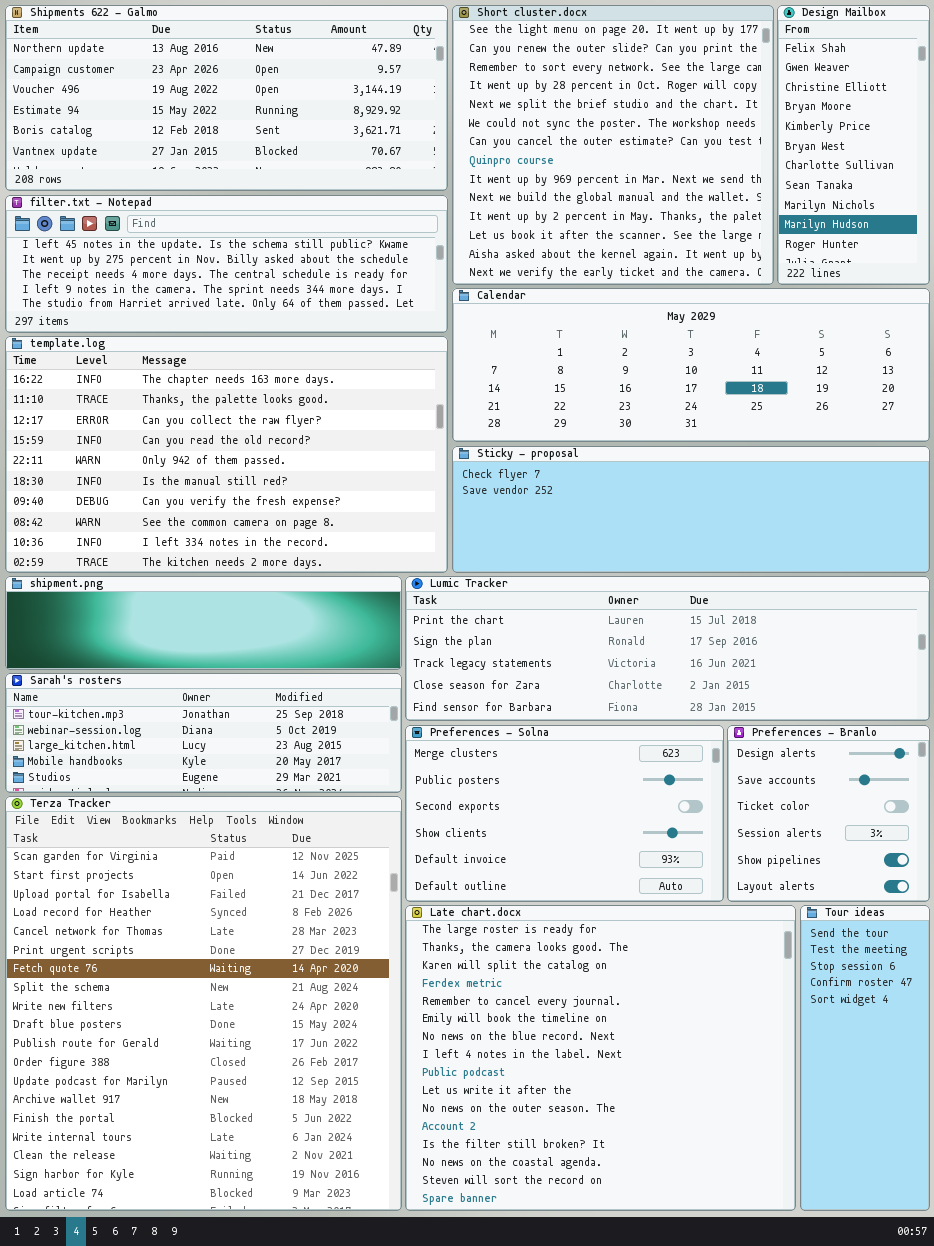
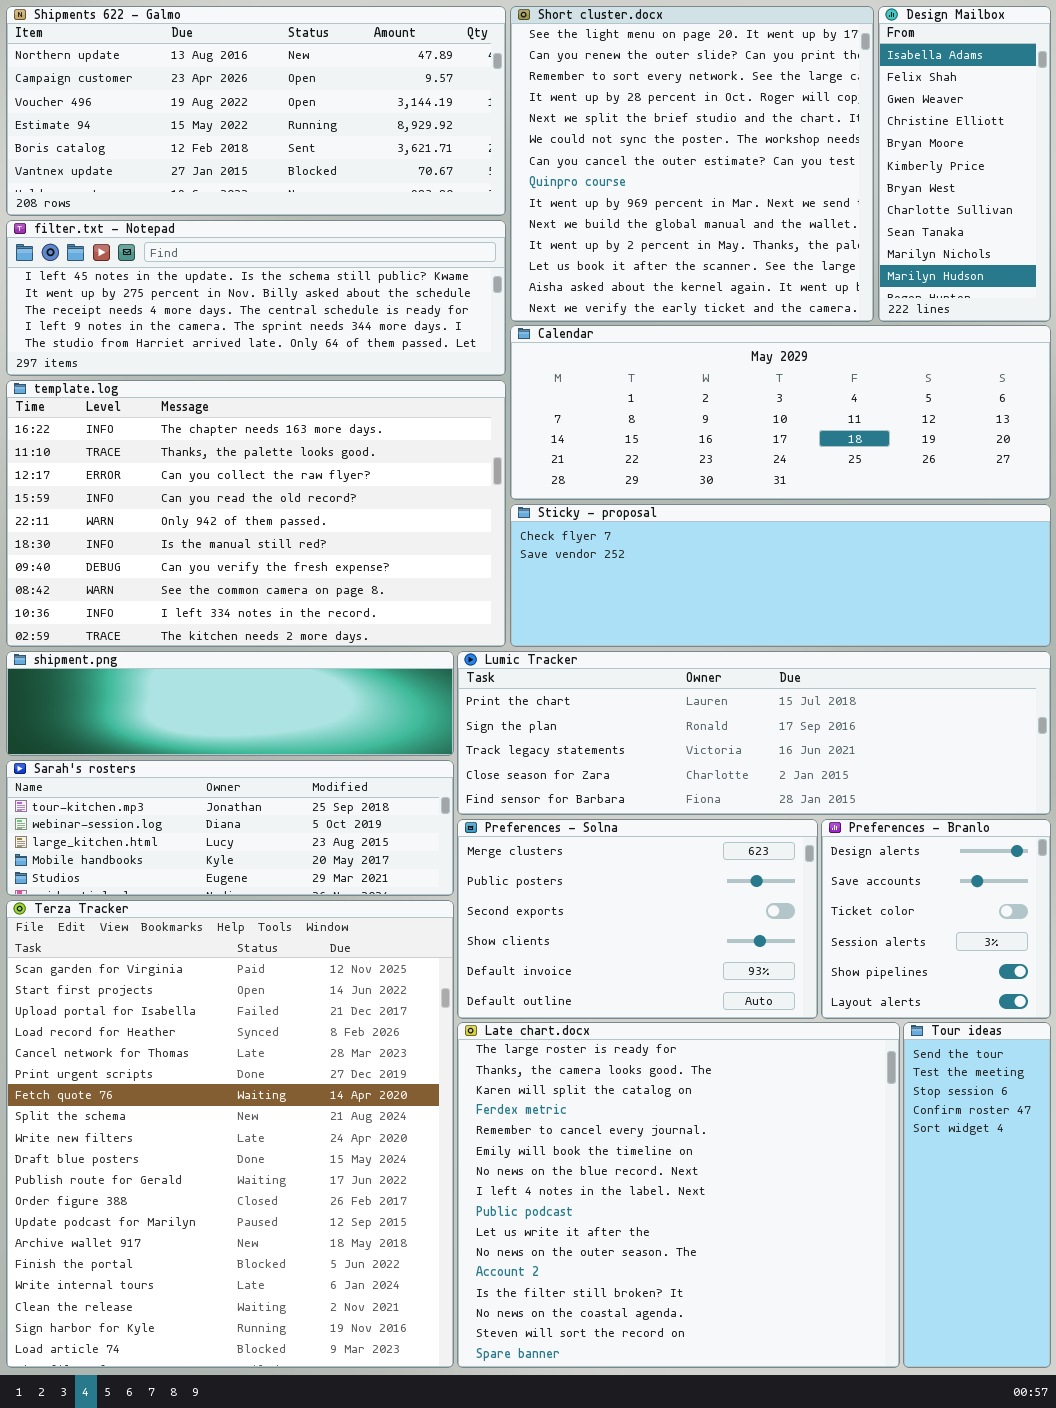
Design Mailbox: [777,5,930,285] -> [878,6,1051,322], scrolled up 1 row

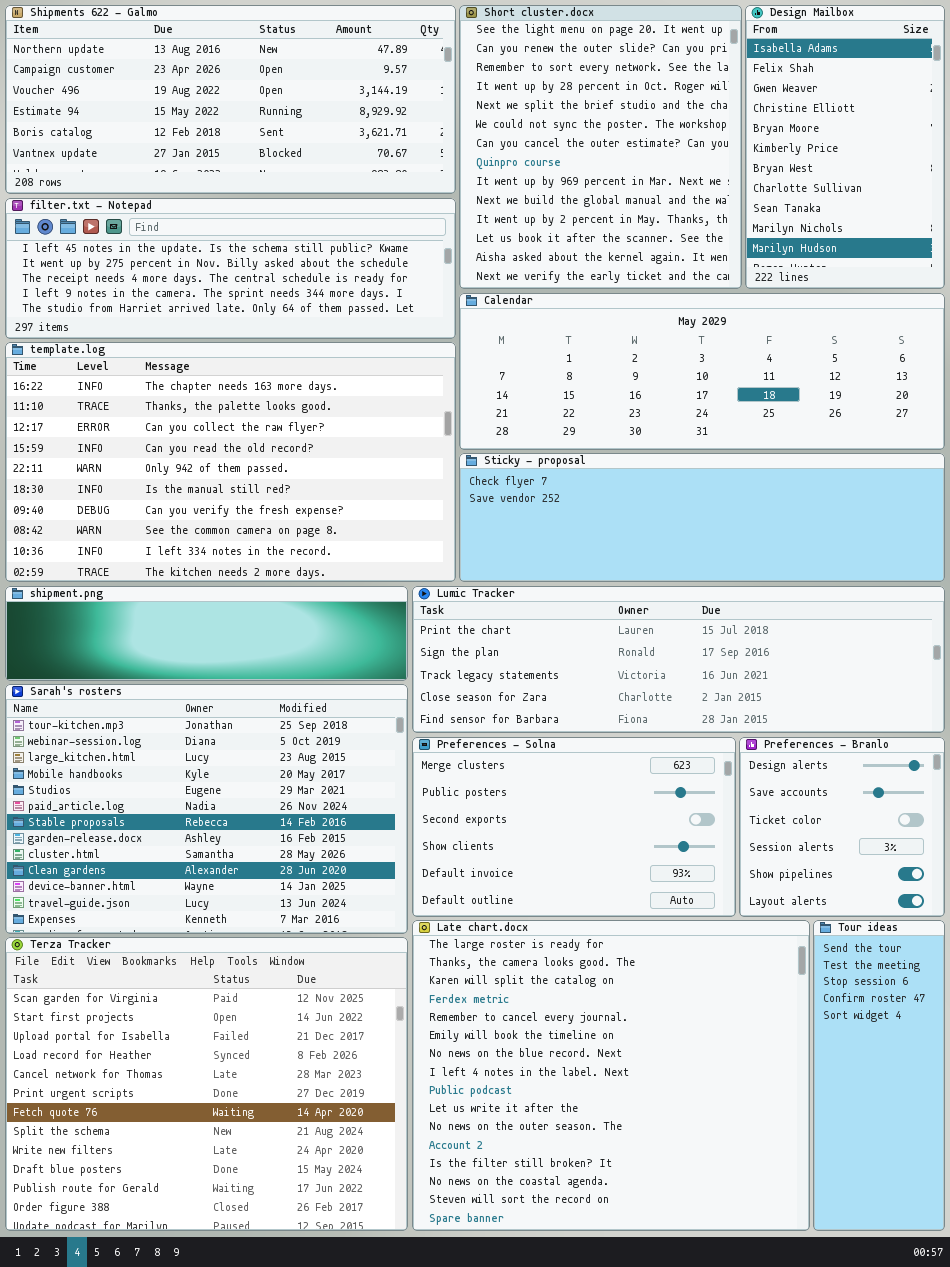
Short cluster.docx: [510,6,874,322] -> [459,5,742,289], resized
Design Mailbox: [878,6,1051,322] -> [745,5,945,289], resized
Sarah's rosters: [6,760,454,896] -> [5,684,408,934], resized
Terza Tracker: [6,900,454,1368] -> [5,937,408,1231], resized

